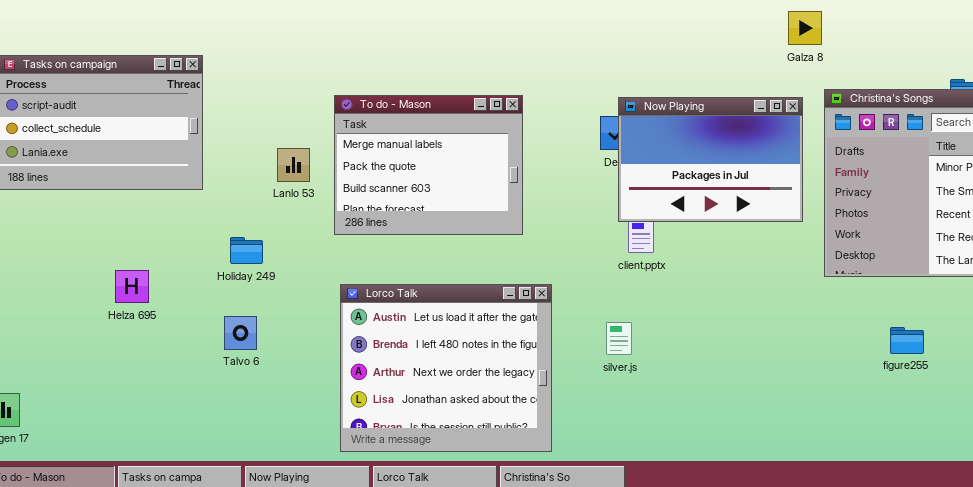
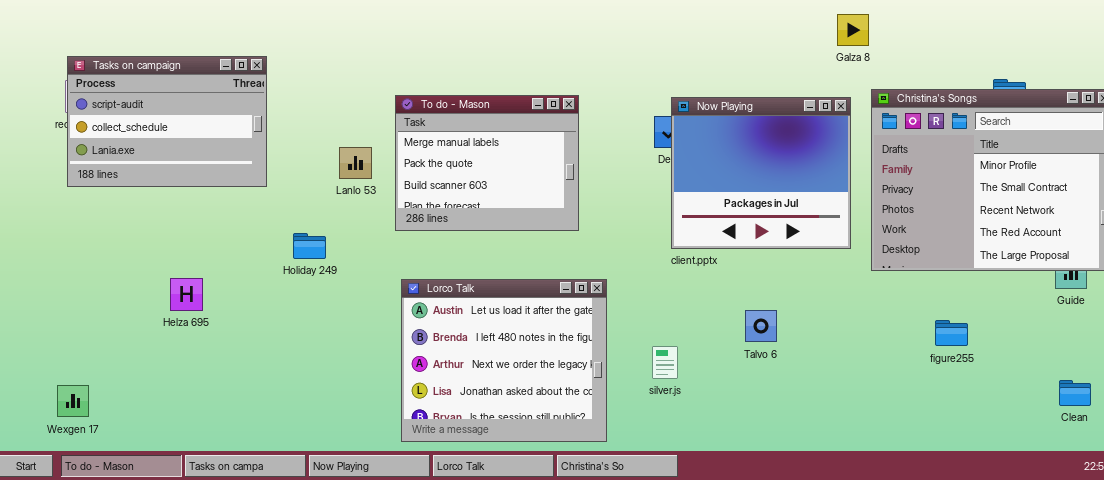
Now Playing: [618,97,803,222] -> [671,97,851,249], resized
Helza 695: [115,270,149,303] -> [170,278,203,311], moved
Talvo 6: [224,316,257,350] -> [745,310,777,342], moved
silver.js: [606,322,632,355] -> [652,346,678,379], moved

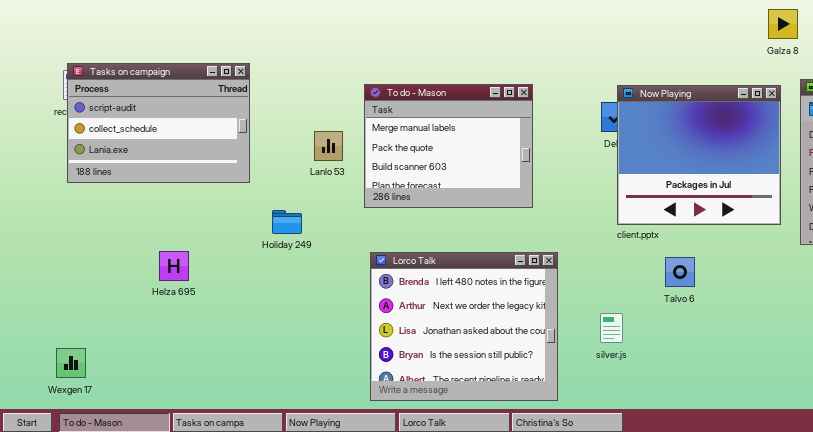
Tasks on campaign: [67,56,267,187] -> [67,63,250,183], moved
Lorco Talk: [401,279,607,442] -> [370,252,558,401], scrolled down 1 row
Talvo 6: [745,310,777,342] -> [665,257,695,287], moved

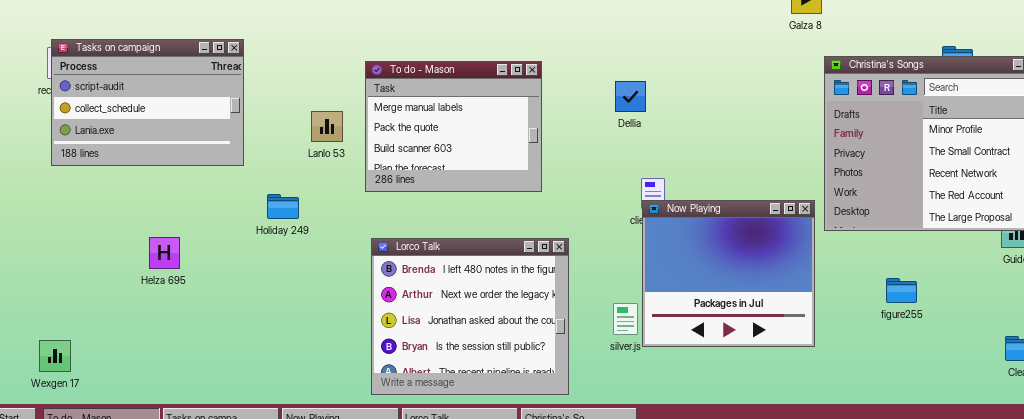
Now Playing: [617,85,781,225] -> [642,200,815,347], moved

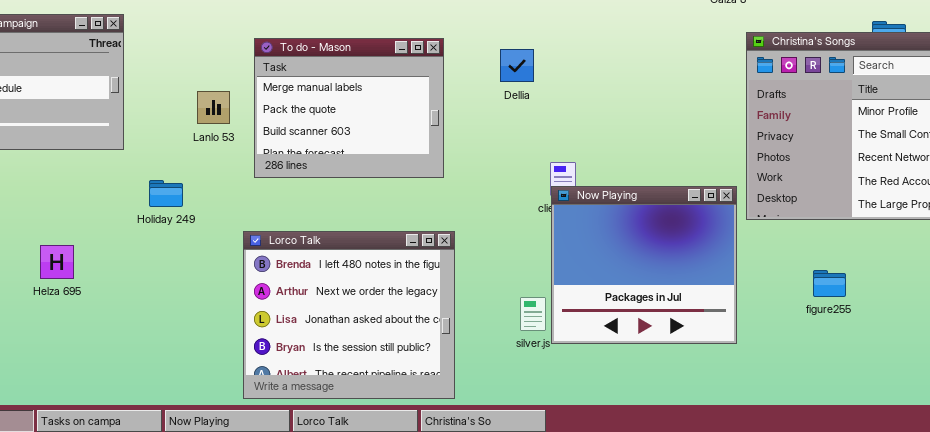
Dellia: [615,81,646,112] -> [500,49,534,82], moved
Helza 695: [149,237,180,269] -> [40,245,74,279], moved
Lorco Talk: [371,238,569,395] -> [243,231,455,399], moved

